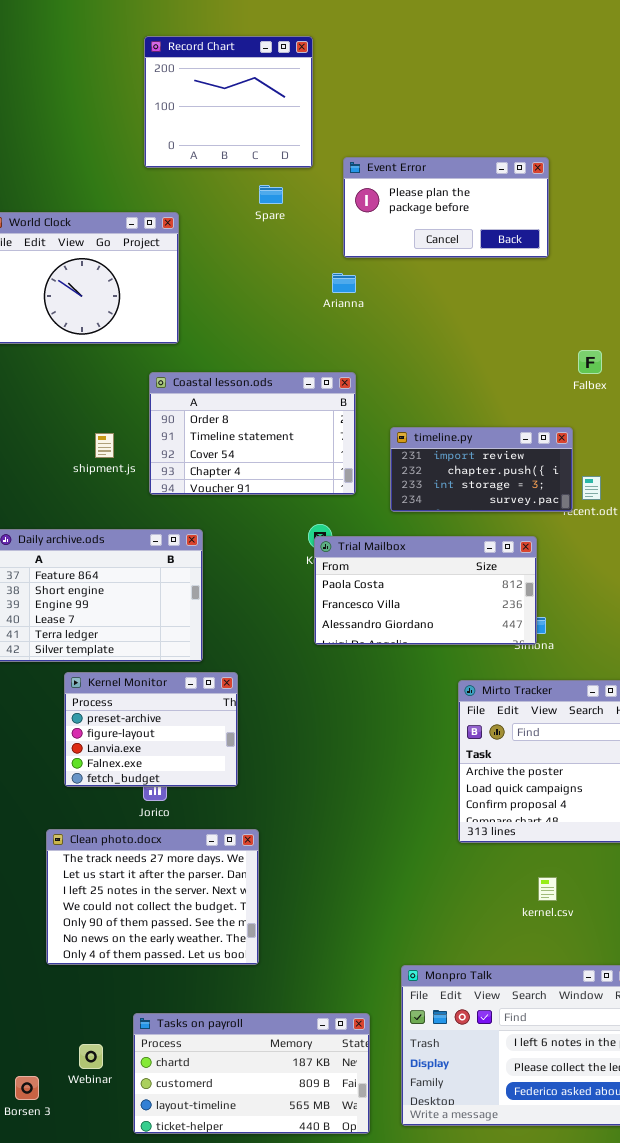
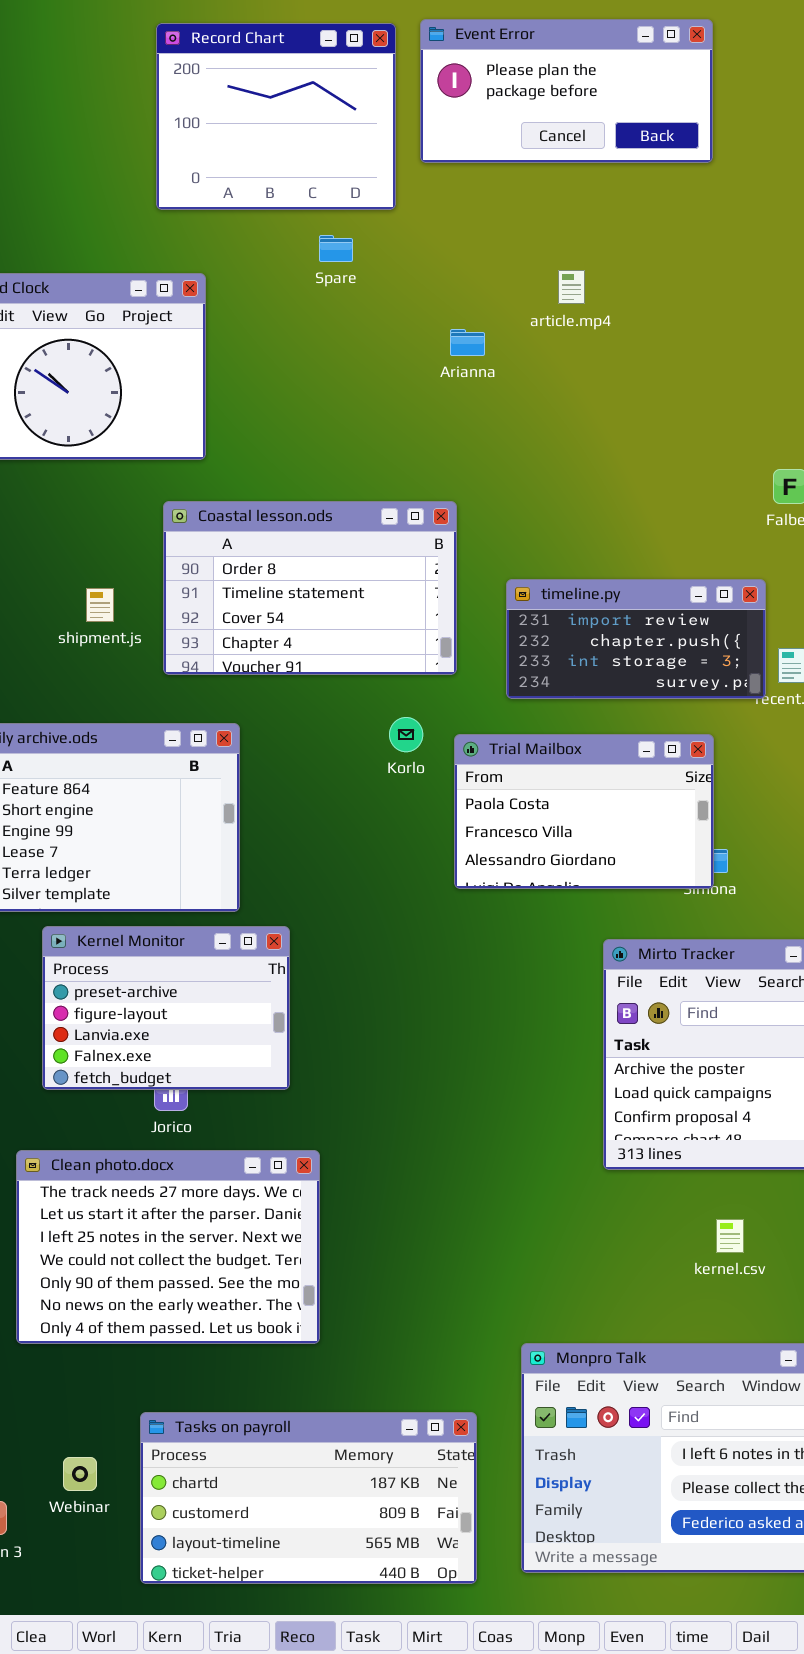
Event Error: [343,157,549,258] -> [420,19,713,163], moved
Arianna: [332,273,356,293] -> [450,329,485,356], moved
Trial Mailbox: [314,536,537,645] -> [454,734,714,889], resized

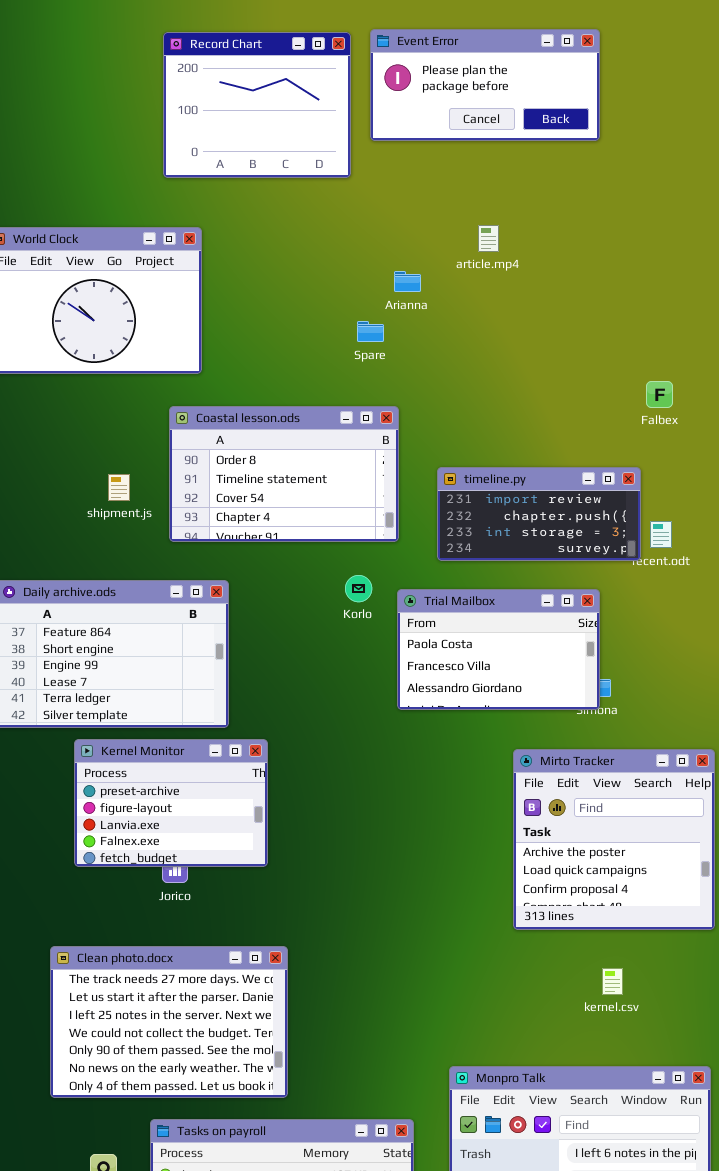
Spare: [319,235,353,262] -> [357,321,384,342], moved
Clean photo.docx: [16,1150,320,1344] -> [50,946,288,1098], moved

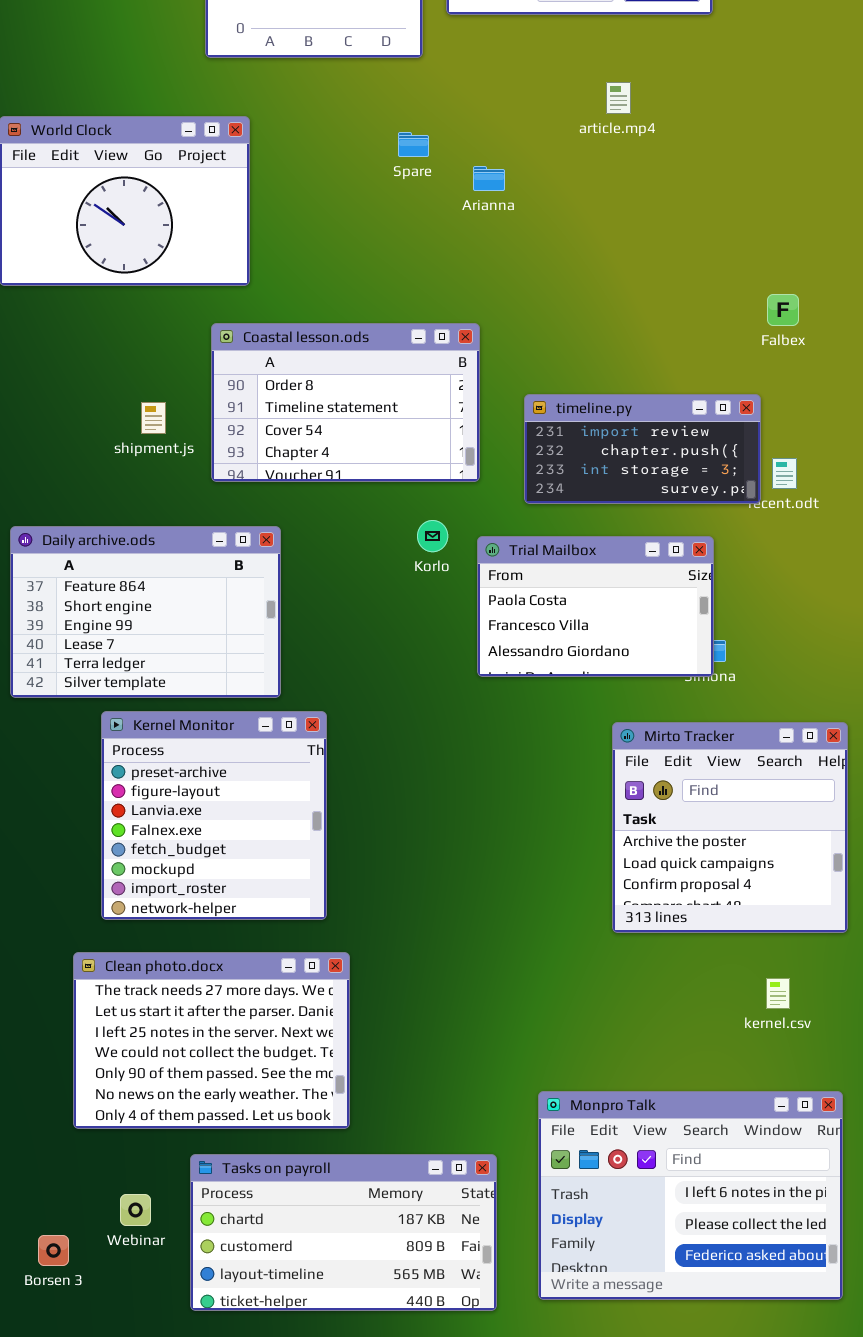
article.mp4: [478,225,499,252] -> [606,82,631,114], moved
Spare: [357,321,384,342] -> [398,132,429,157], moved
Kernel Monitor: [74,739,268,867] -> [101,711,327,920], resized
kernel.csv: [602,968,623,995] -> [766,978,790,1009], moved

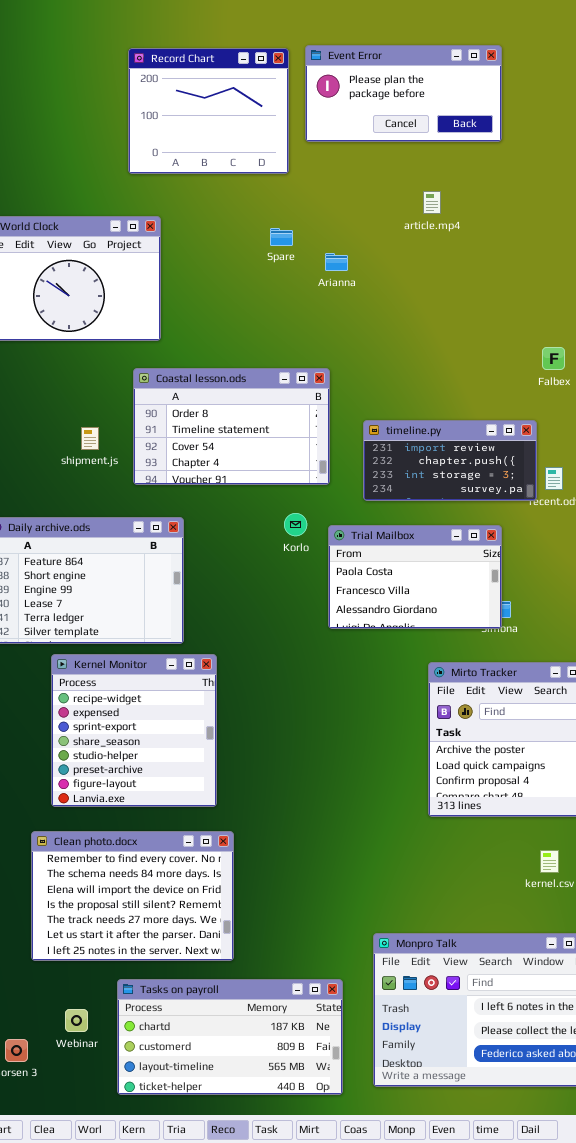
Kernel Monitor: [101,711,327,920] -> [51,654,217,807], scrolled up 5 rows
Clean photo.docx: [73,952,350,1129] -> [31,831,234,961], scrolled up 4 rows

